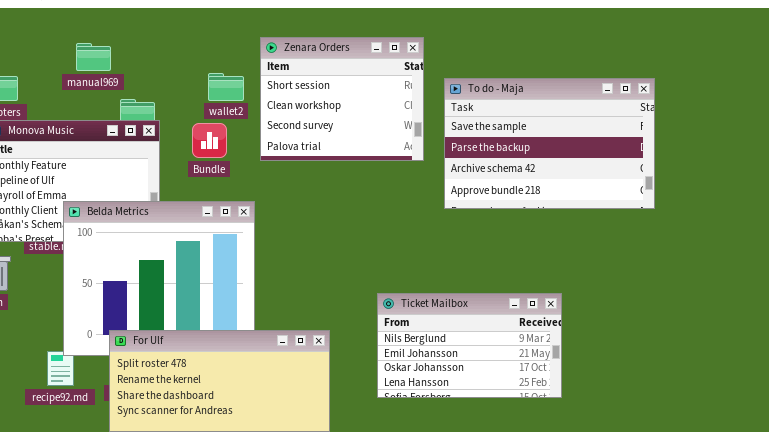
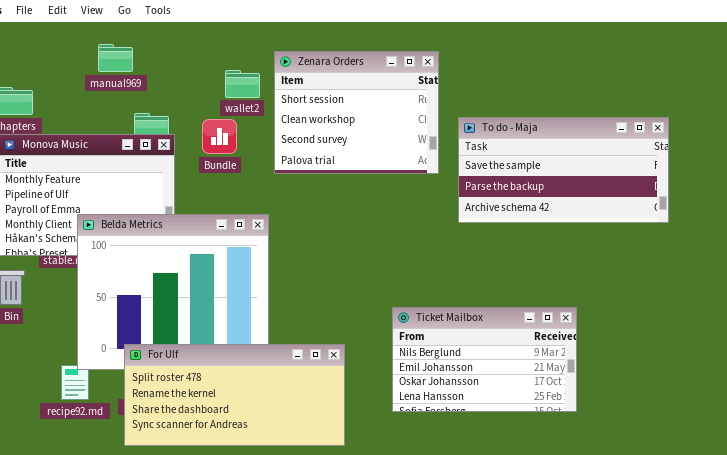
manual969: [76,43,111,71] -> [98,44,133,72], moved
wallet2: [208,73,244,101] -> [225,70,260,98], moved
To do - Maja: [444,78,655,209] -> [458,117,669,223], resized
Bundle: [192,123,227,158] -> [202,119,237,154], moved

